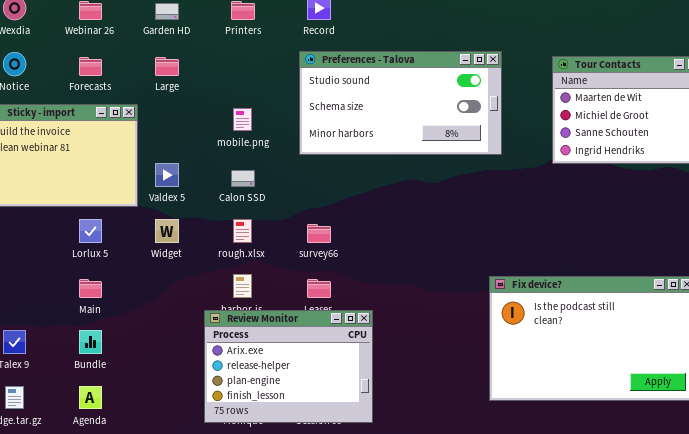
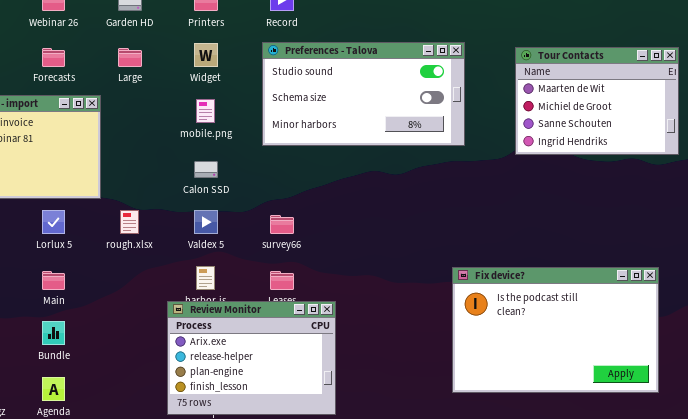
Valdex 5: [155,163,179,187] -> [194,210,218,234], moved
Widget: [155,219,179,243] -> [194,43,218,67], moved
rough.xlsx: [233,219,252,243] -> [120,210,139,234], moved

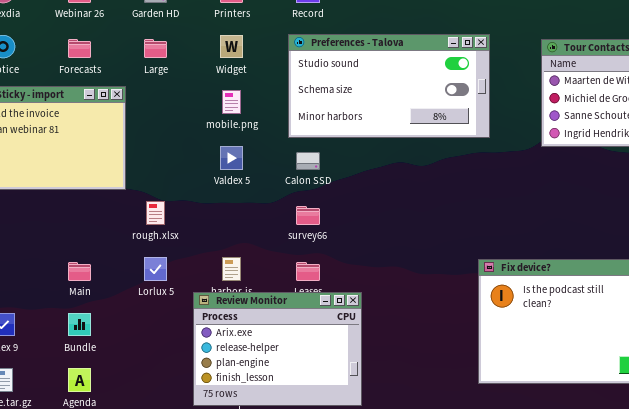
Calon SSD: [194,161,218,178] -> [296,152,320,170], moved
Lorlux 5: [42,210,65,234] -> [144,257,167,281], moved
Valdex 5: [194,210,218,234] -> [220,146,243,170], moved

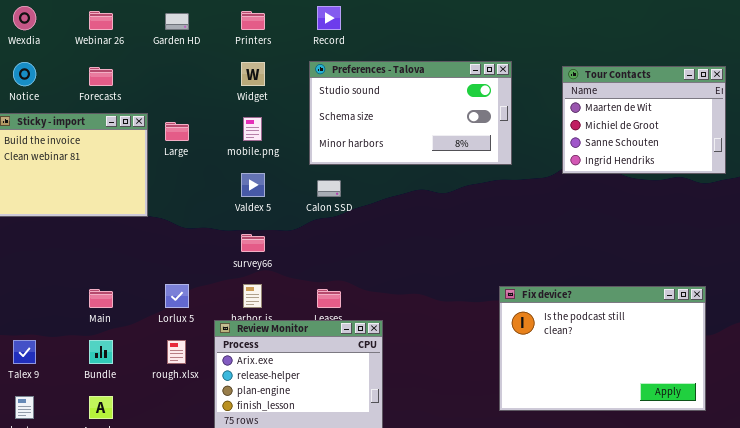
Large: [144,39,167,58] -> [165,122,189,141], moved
rough.xlsx: [146,201,165,225] -> [167,340,186,364], moved
survey66: [296,206,320,225] -> [241,234,265,252], moved

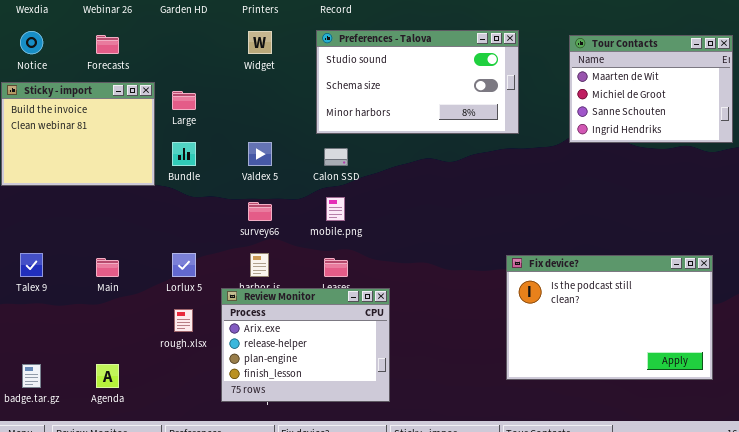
mobile.png: [243,117,262,141] -> [326,197,345,221], moved
Talex 9: [13,340,36,364] -> [20,253,43,277], moved
Bundle: [89,340,113,364] -> [172,142,196,166], moved

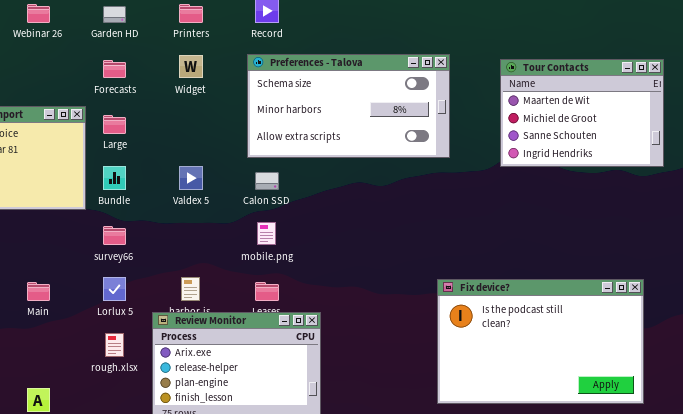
Preferences - Talova: [316,30,519,134] -> [247,54,450,158], scrolled down 1 row
Forecasts: [96,35,119,54] -> [103,60,126,78], moved
survey66: [248,202,272,221] -> [103,226,126,245], moved

